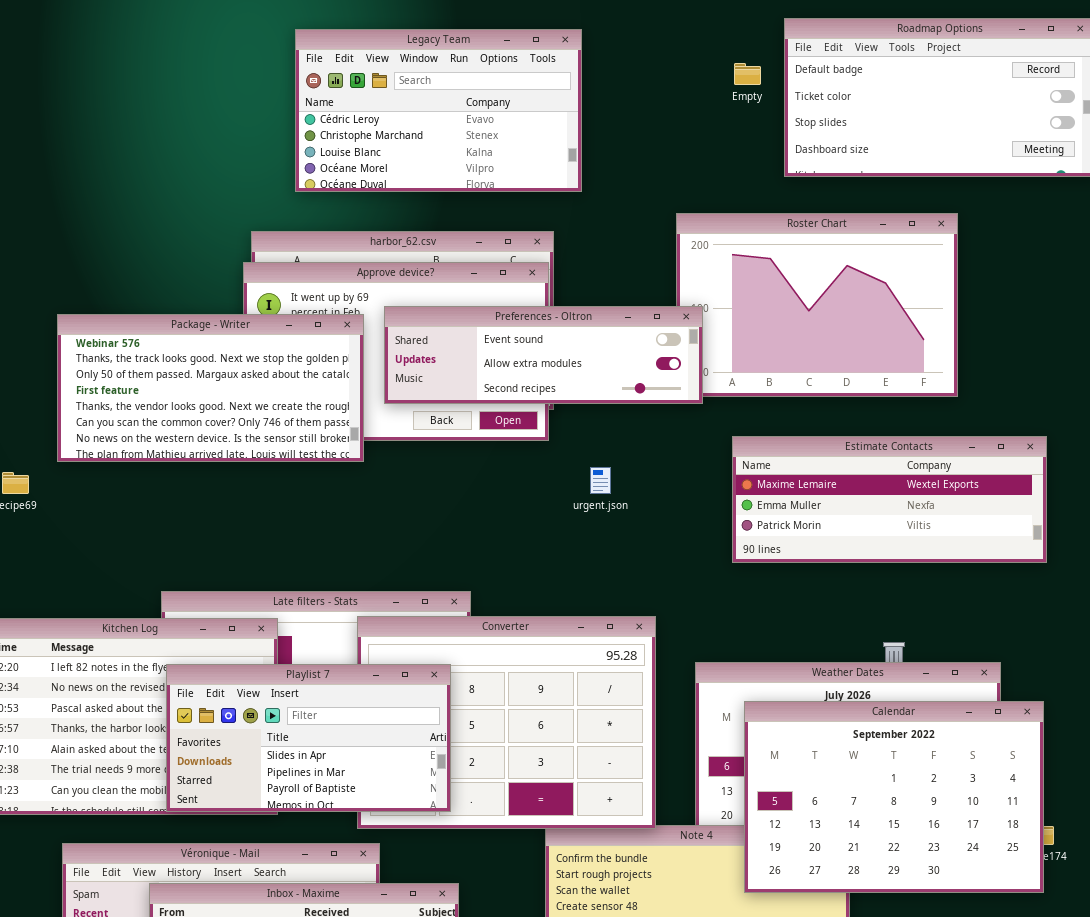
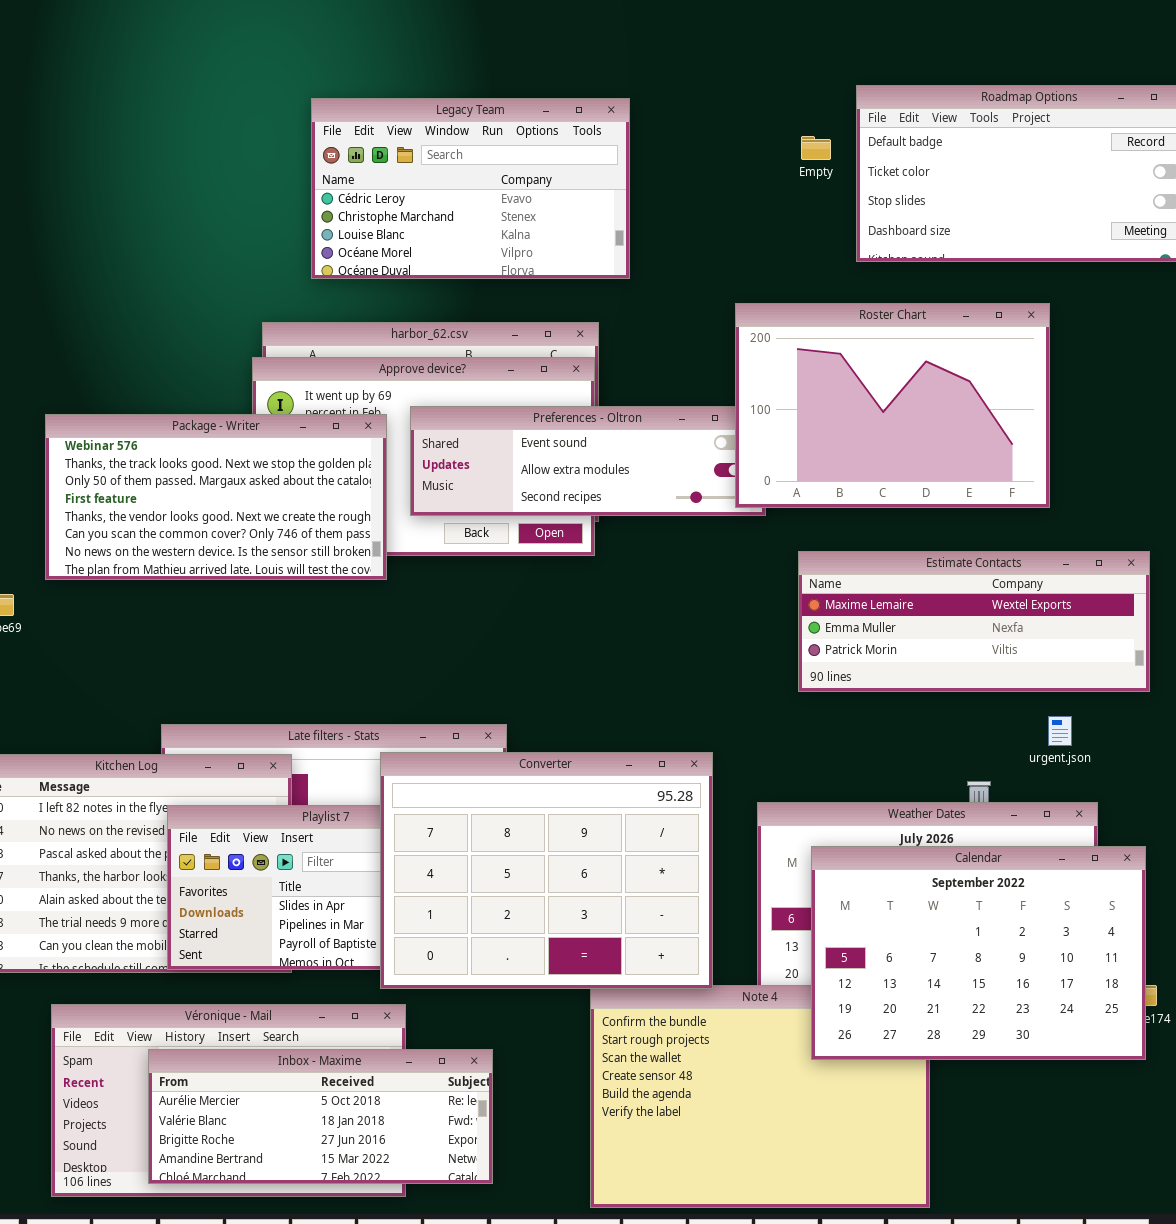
Roster Chart: [676,213,958,397] -> [735,303,1050,508], raised
urgent.json: [590,467,611,494] -> [1048,716,1072,746], moved
Converter: [357,616,656,829] -> [380,752,713,989], raised

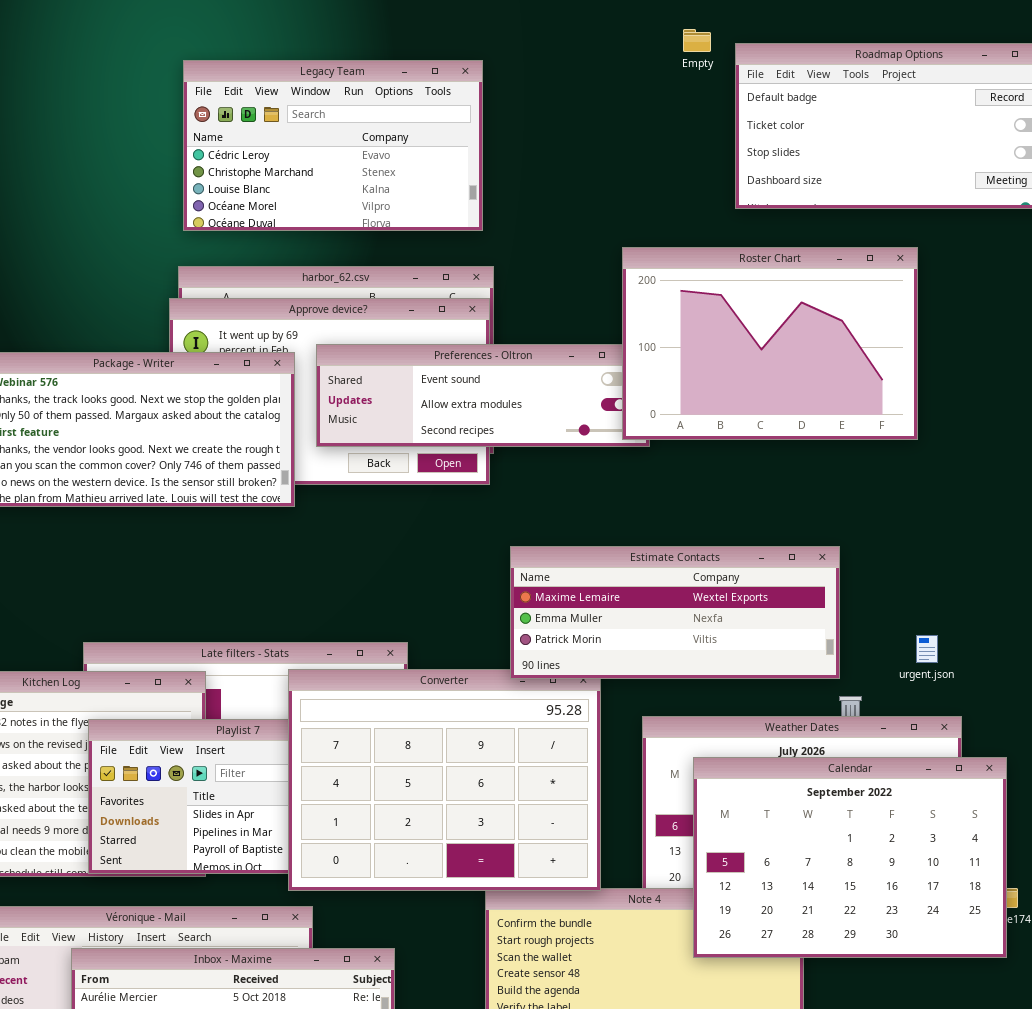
Legacy Team: [311,98,630,279] -> [183,60,483,231], moved
Empty: [801,136,831,160] -> [683,29,711,52], moved
Estimate Contacts: [798,551,1150,692] -> [510,546,840,679], moved

